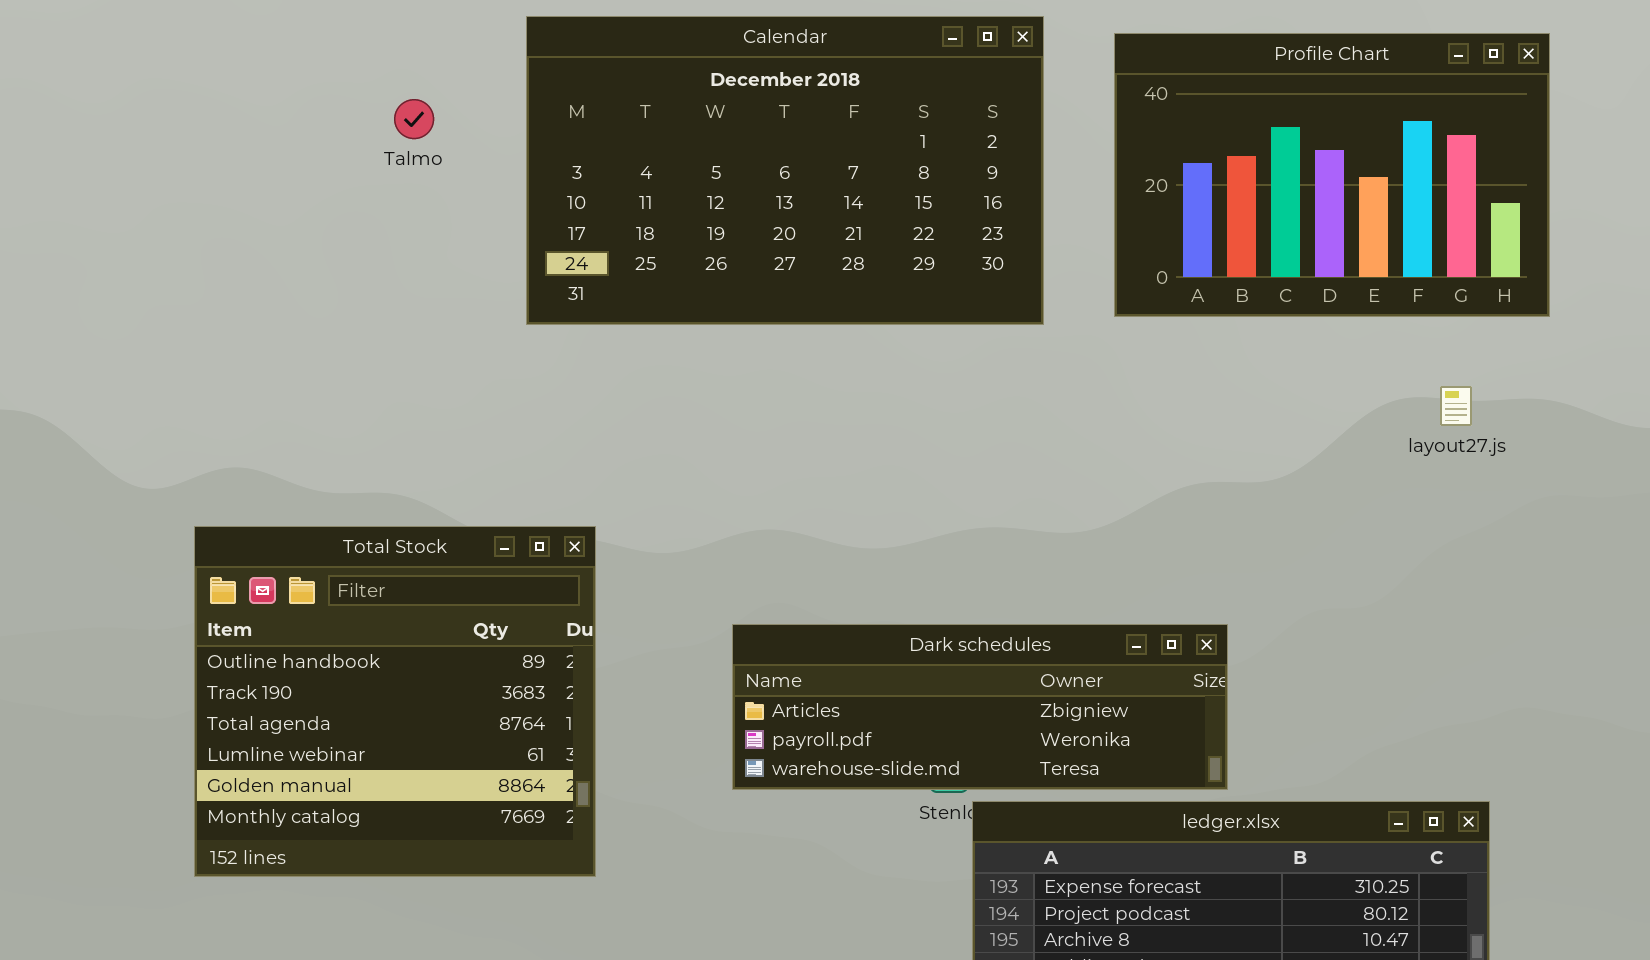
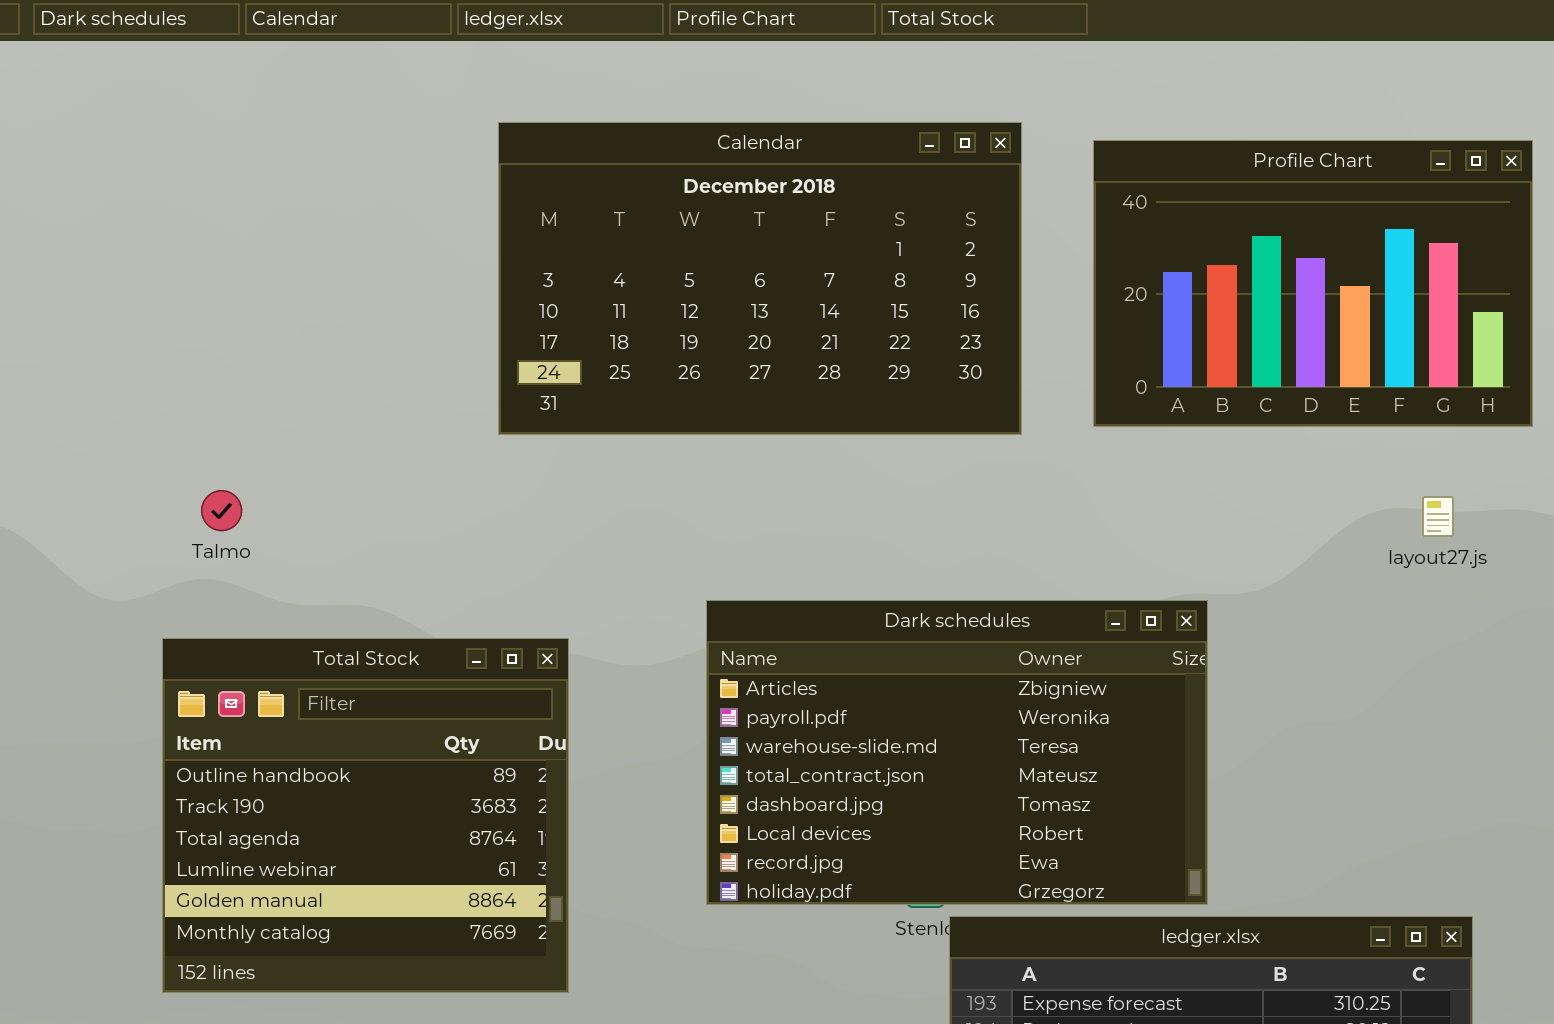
Talmo: [394,99,434,139] -> [201,490,242,531], moved
Dark schedules: [732,624,1228,790] -> [706,600,1208,905], resized

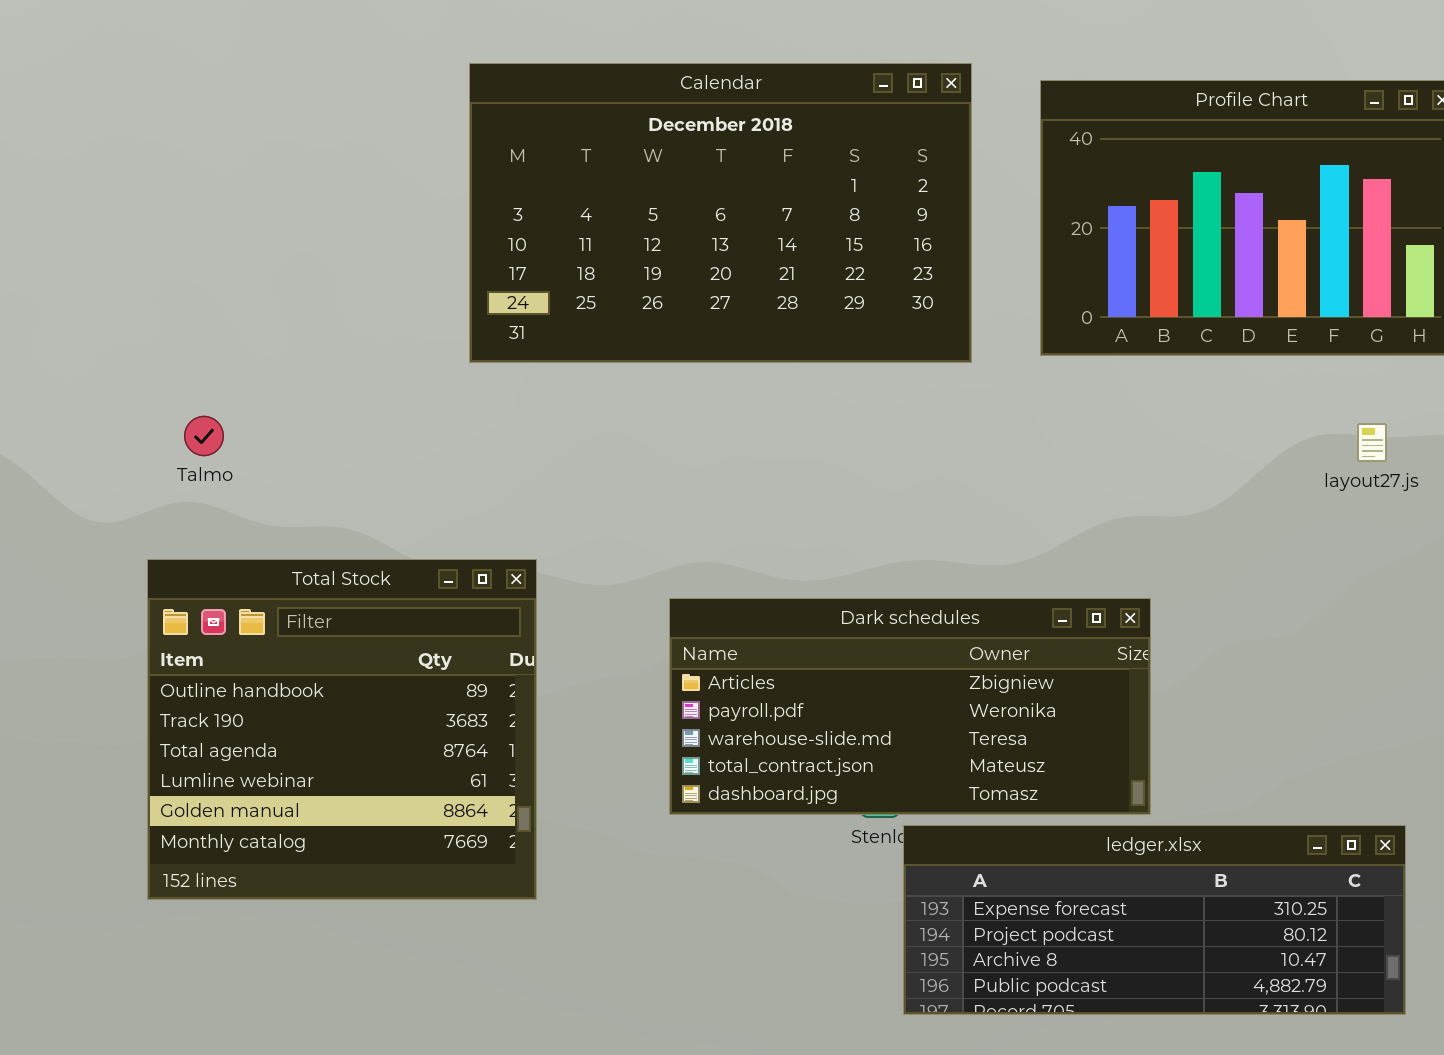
Dark schedules: [706,600,1208,905] -> [669,598,1151,815], resized

